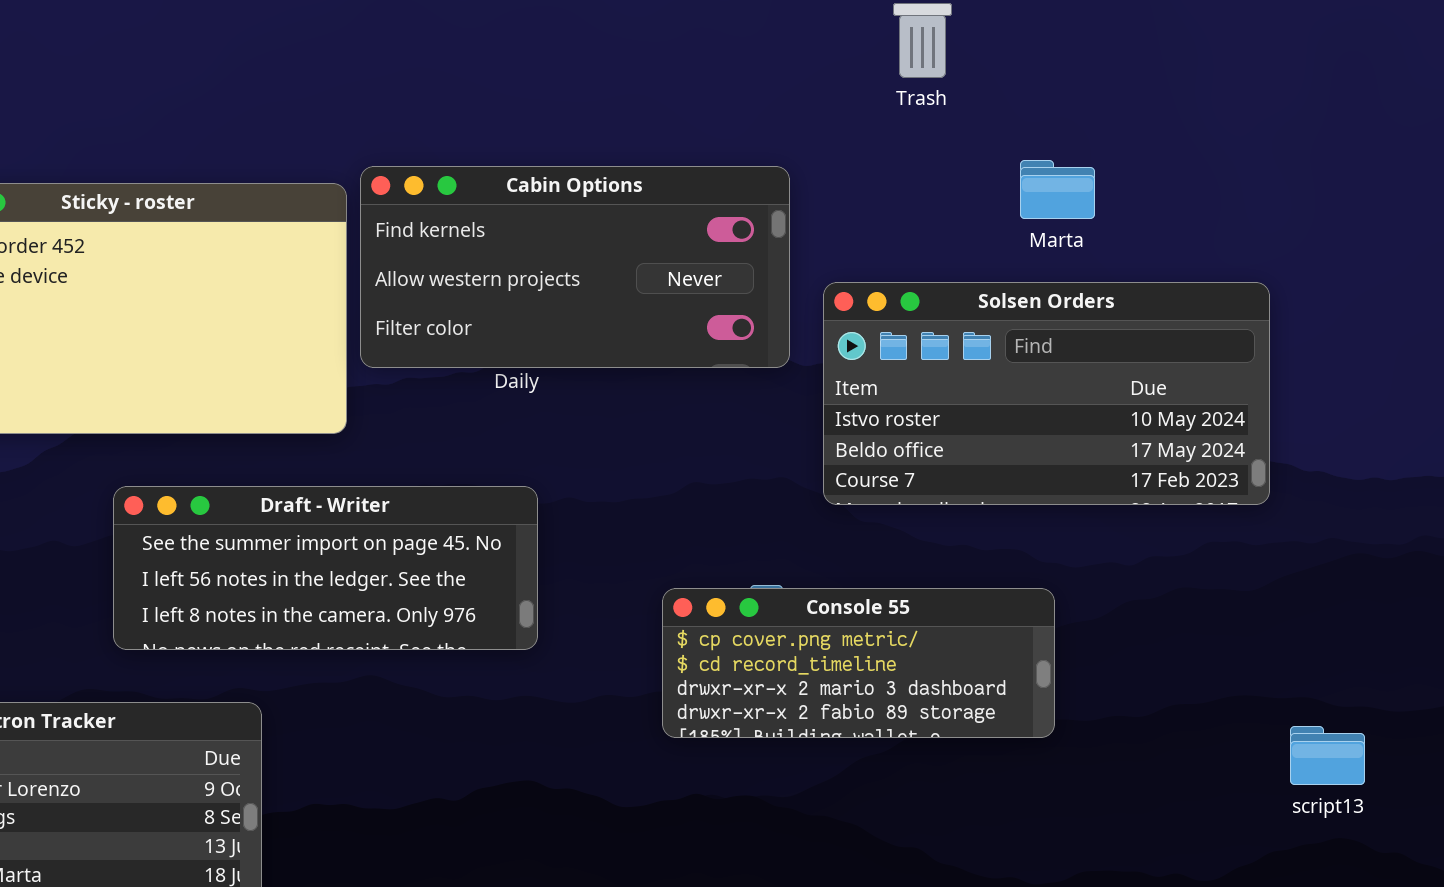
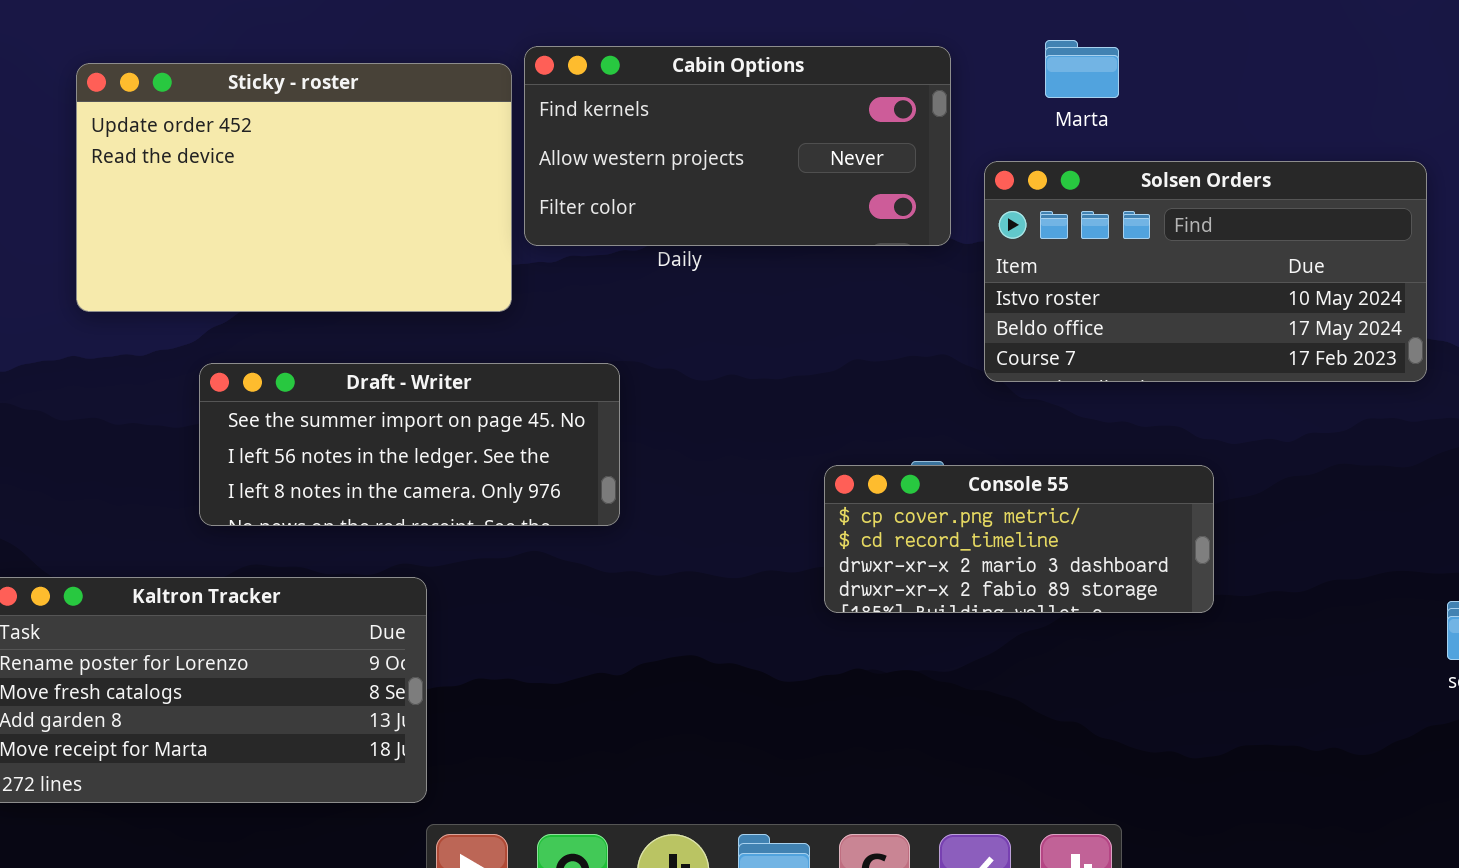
Marta: [1020,160,1095,219] -> [1045,40,1119,98], moved
Draft - Writer: [113,486,538,650] -> [199,363,620,526], moved

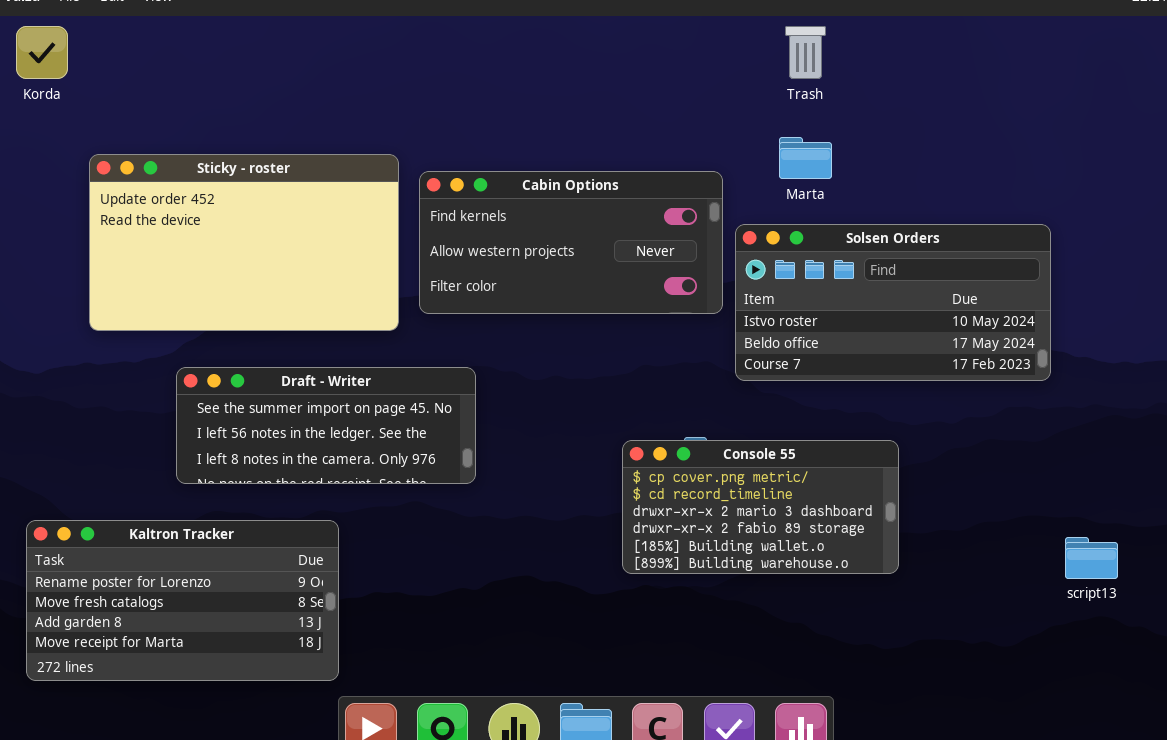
Cabin Options: [524,46,951,246] -> [419,171,723,314], moved
Console 55: [824,465,1214,613] -> [622,440,899,574], resized

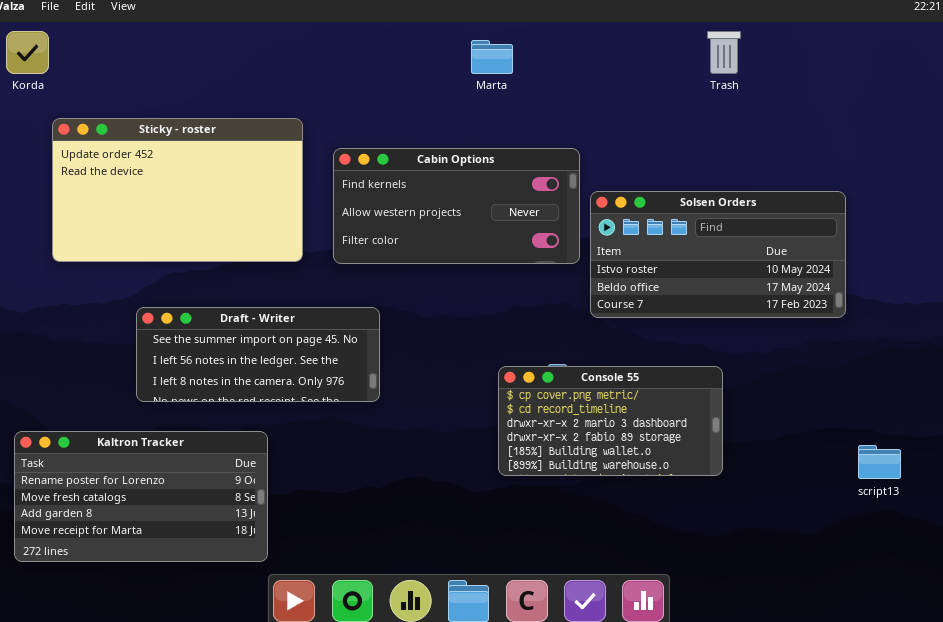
Trash: [785,26,826,79] -> [707,31,741,74], moved
Marta: [779,137,832,179] -> [471,40,513,74], moved
Sticky - roster: [89,154,399,331] -> [52,118,303,262], moved

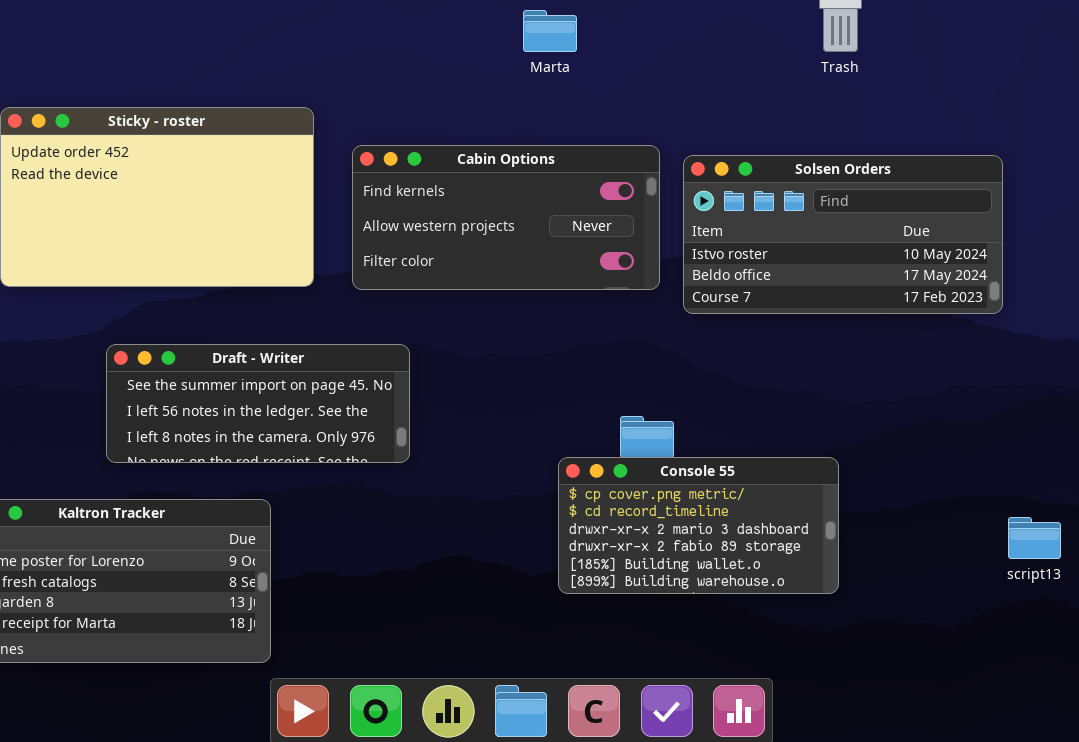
Solsen Orders: [590,191,846,318] -> [683,155,1003,314], moved
Console 55: [498,366,723,476] -> [558,457,839,594], moved

